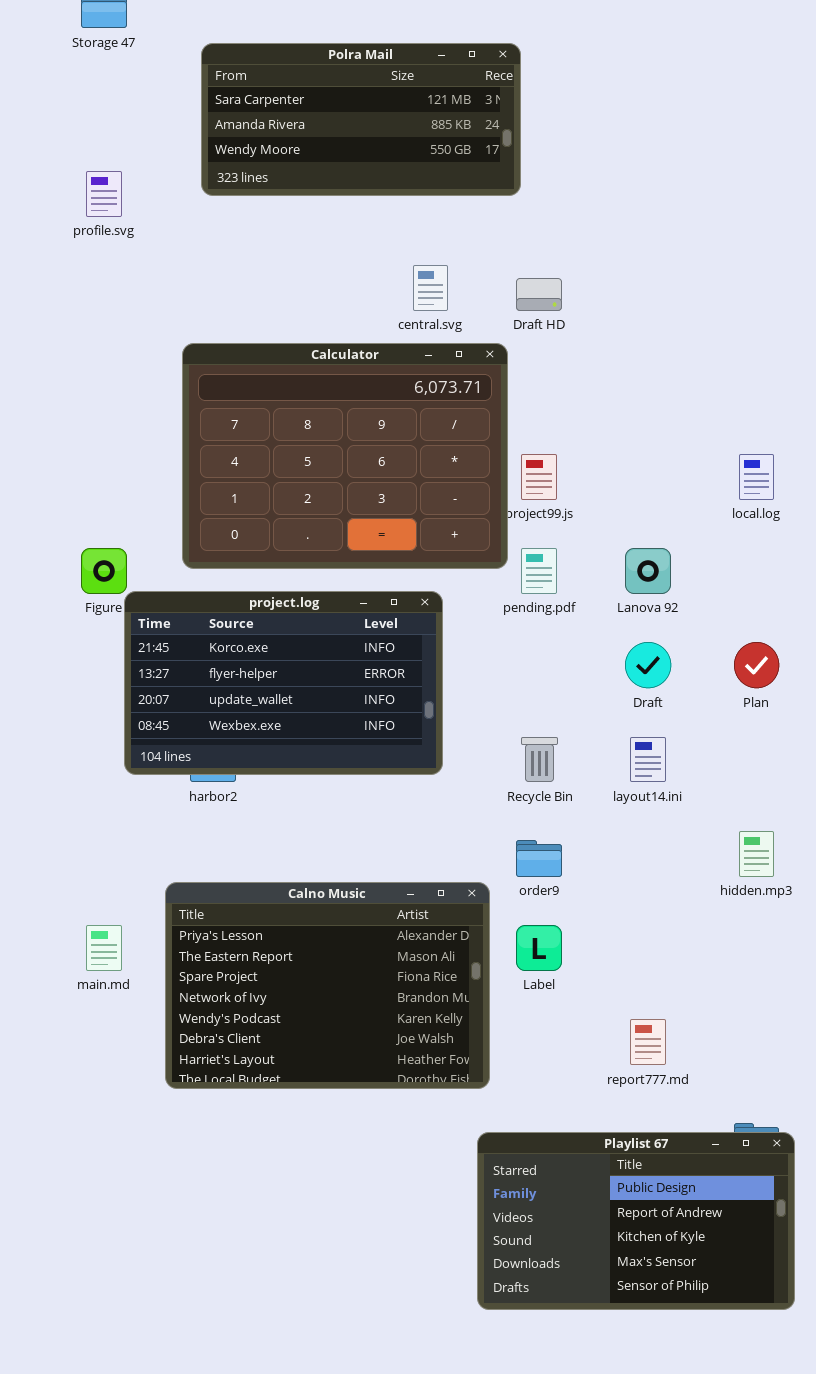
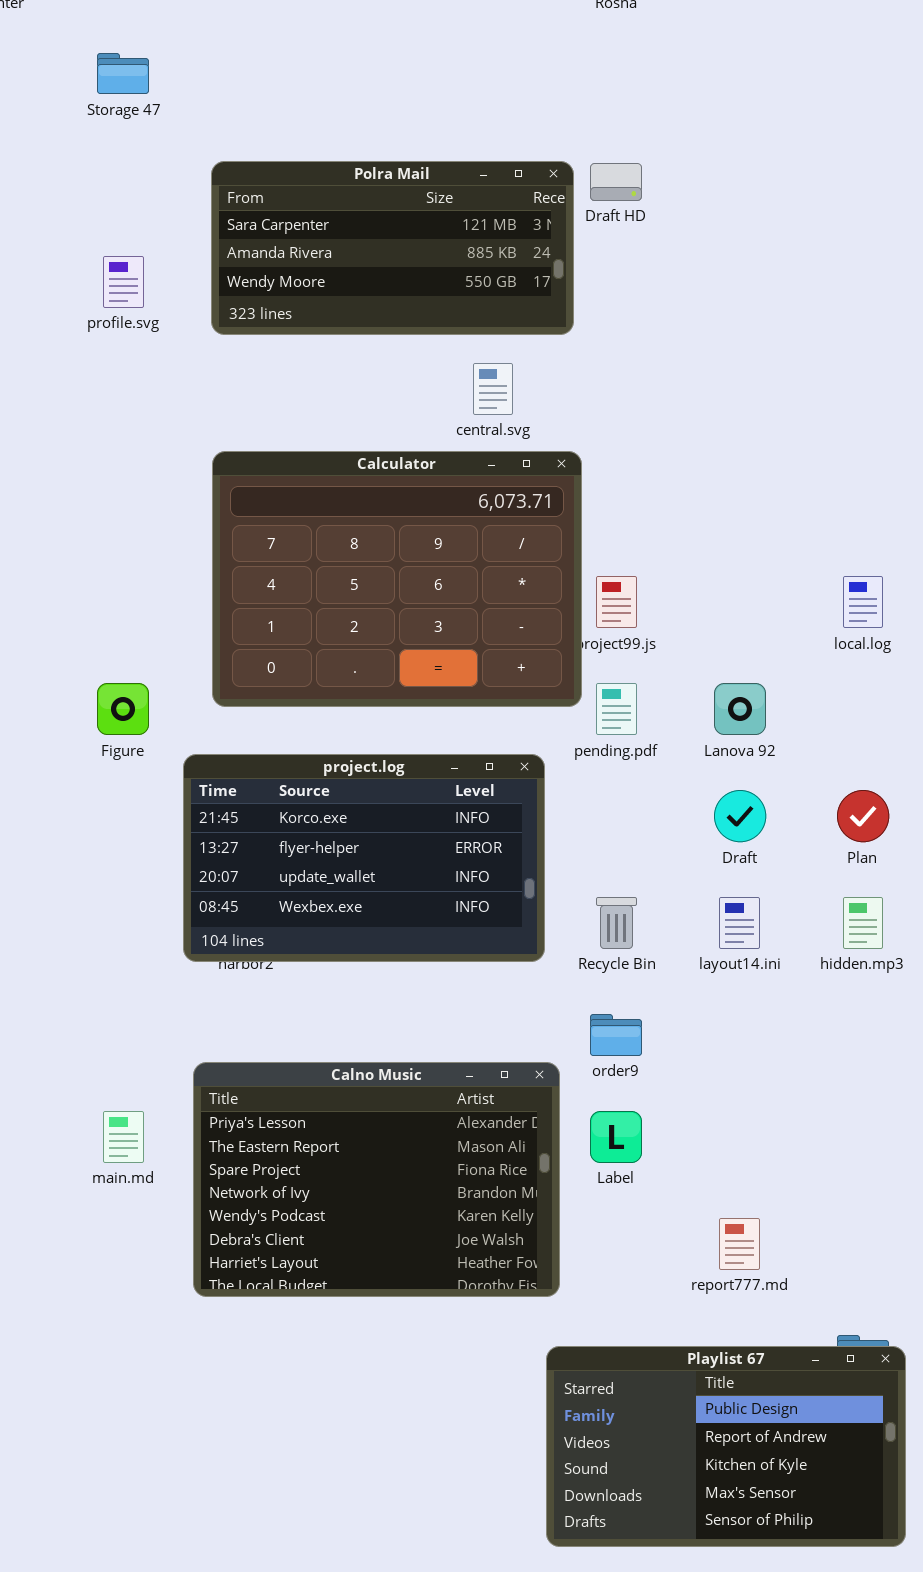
Polra Mail: [201,43,521,196] -> [211,161,574,335], moved
Draft HD: [516,278,562,311] -> [590,163,642,201], moved
project.log: [124,591,443,775] -> [183,754,545,962], moved
hidden.mp3: [739,831,774,877] -> [843,897,883,949], moved

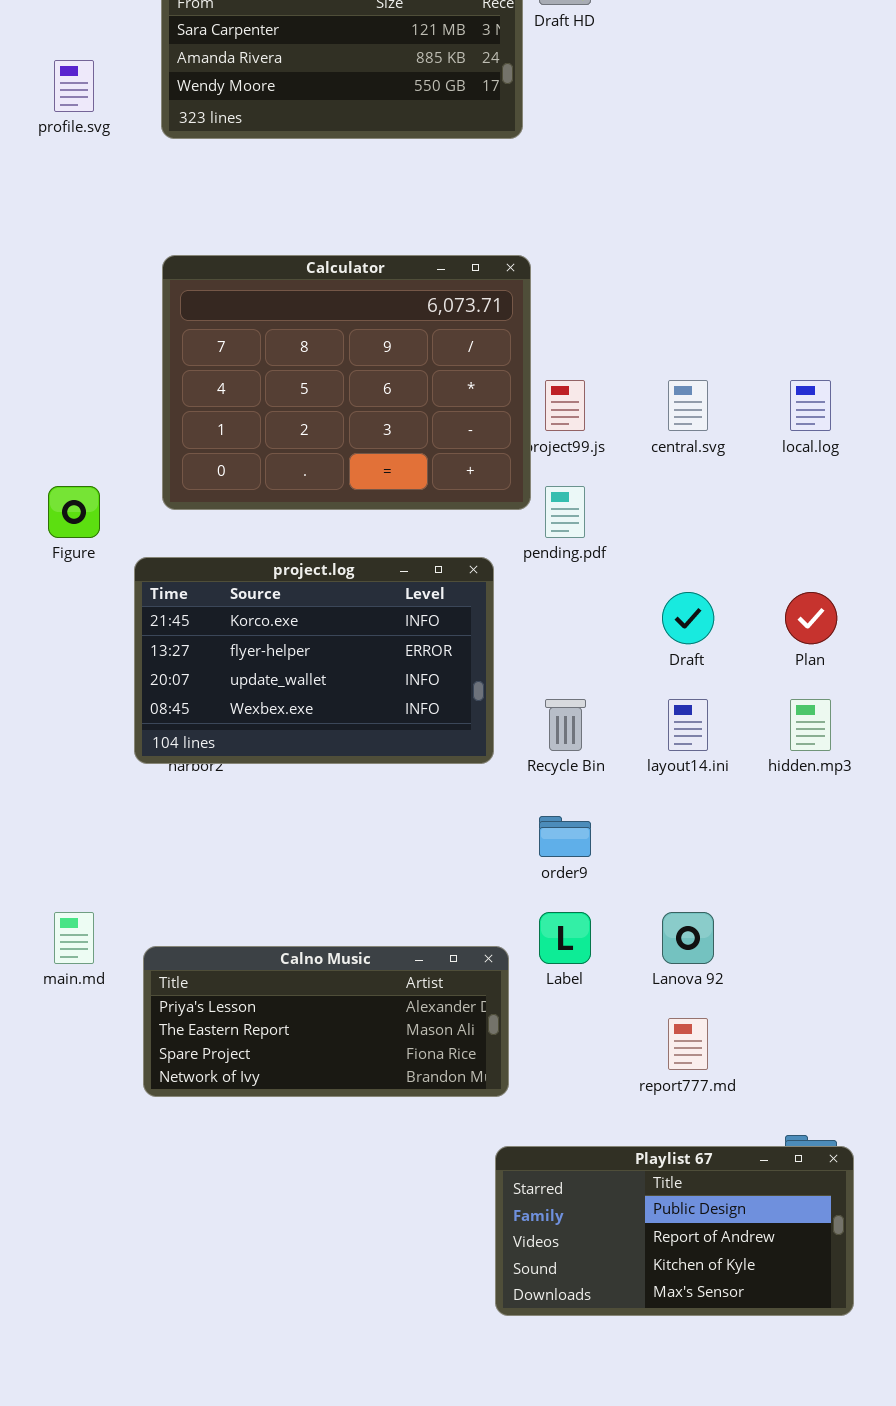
central.svg: [473,363,513,415] -> [668,380,708,431], moved
Lanova 92: [714,683,766,735] -> [662,912,714,964], moved
Calno Music: [193,1062,560,1297] -> [143,946,509,1097], resized
Playlist 67: [546,1346,906,1547] -> [495,1146,854,1316], resized

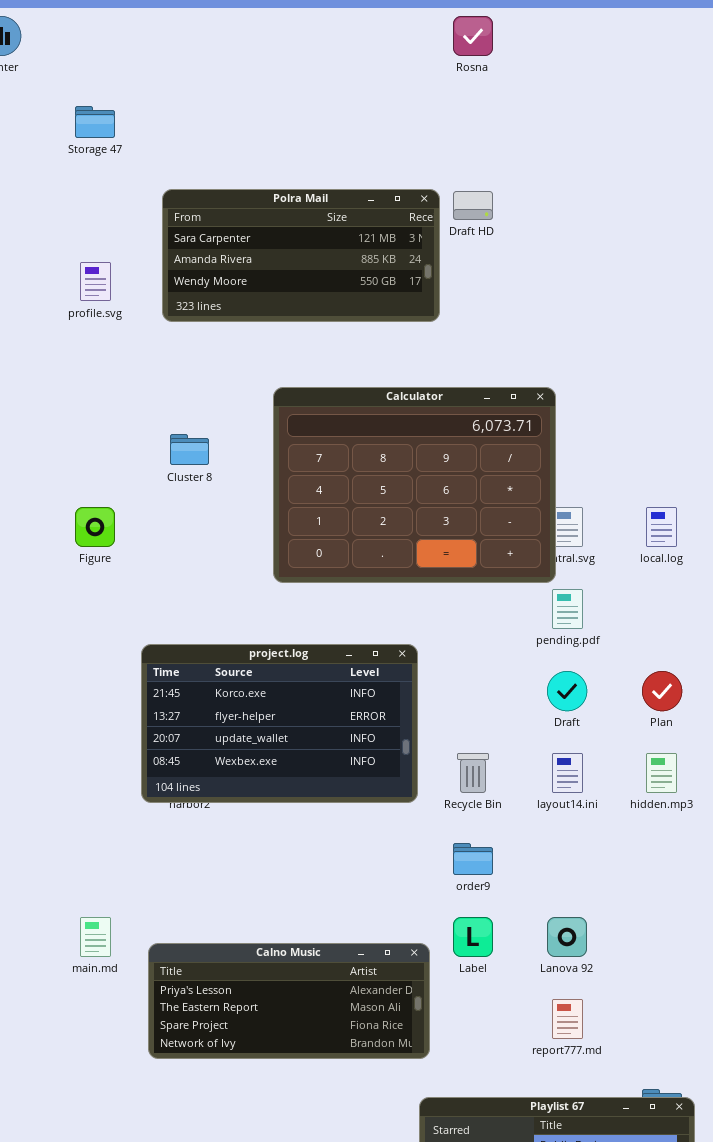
Calculator: [162,255,531,510] -> [273,387,556,583], moved
Figure: [48,486,100,538] -> [75,507,115,547], moved
pending.pdf: [545,486,585,538] -> [552,589,583,629], moved

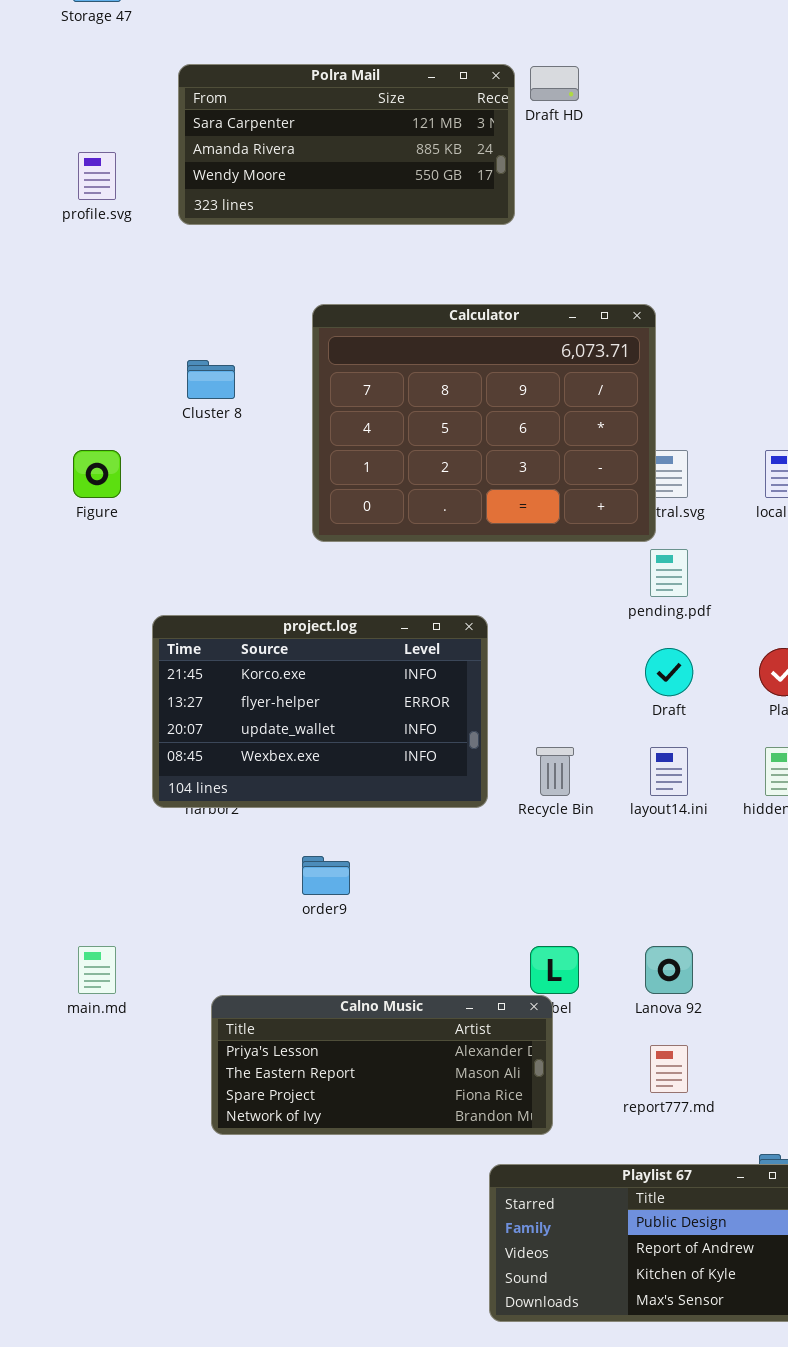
order9: [453,843,493,875] -> [302,856,350,895], moved
Calno Music: [148,943,430,1059] -> [211,995,553,1135], moved

